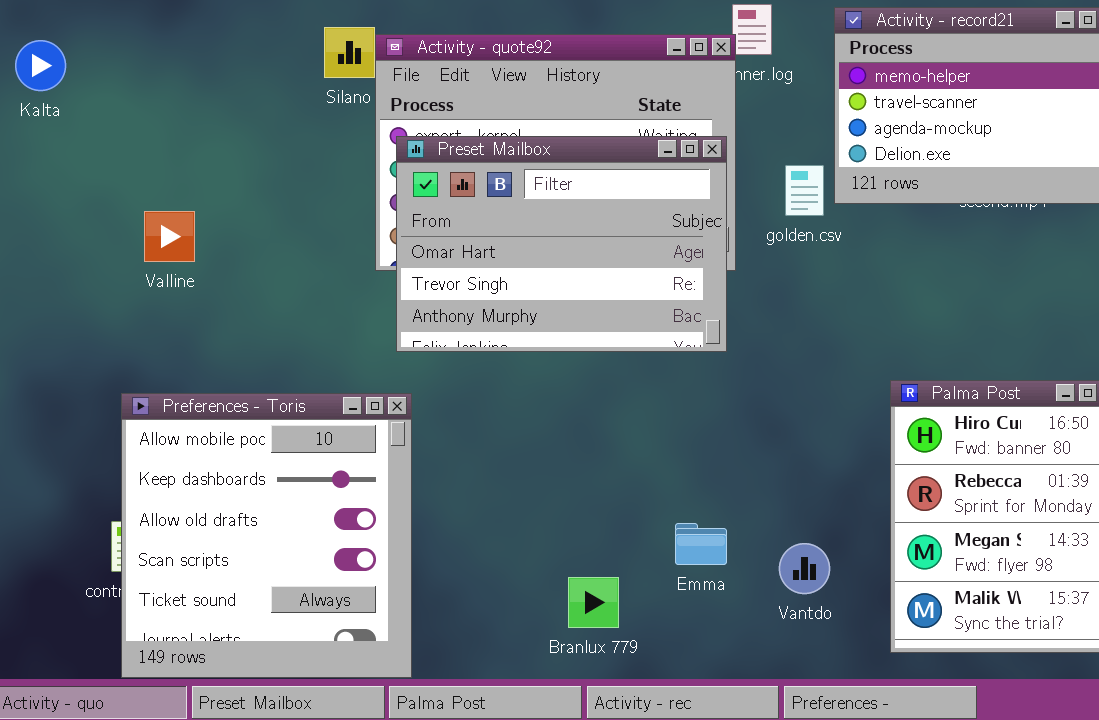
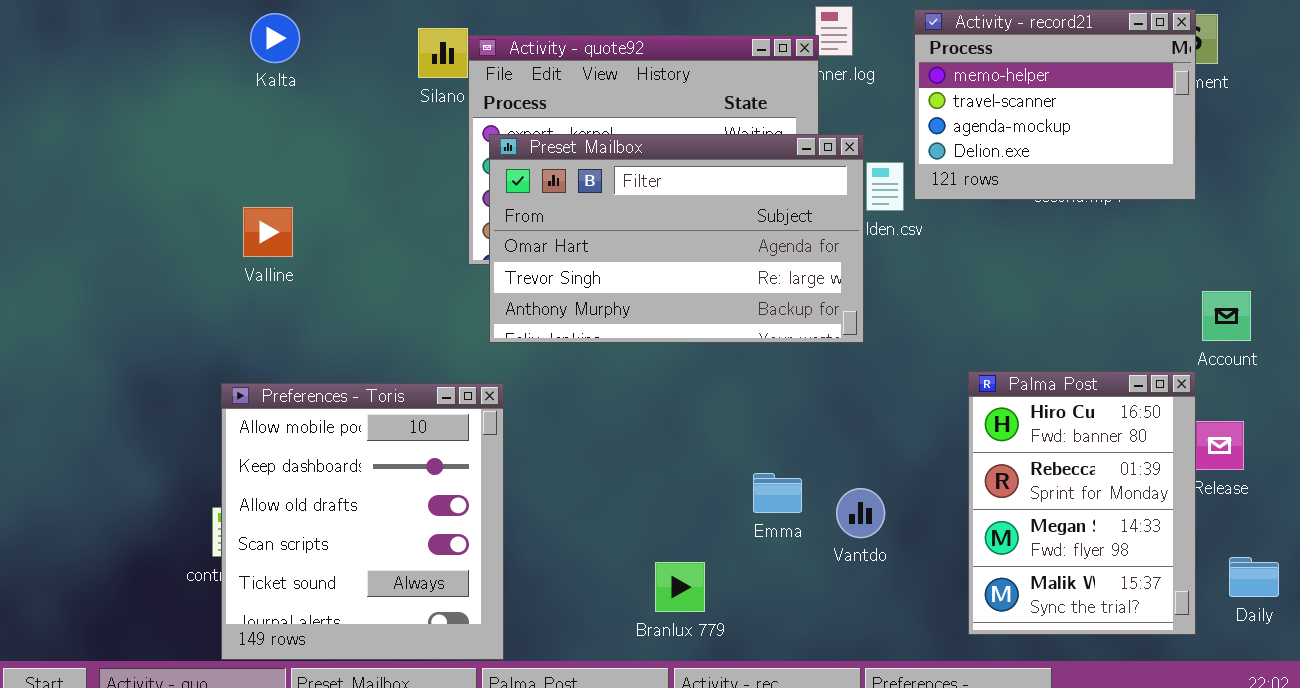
Kalta: [15,40,66,91] -> [250,13,300,63], moved
Preset Mailbox: [396,136,727,352] -> [489,134,864,343], resized
Emma: [675,523,727,565] -> [753,473,802,513], moved
Vantdo: [779,543,830,594] -> [836,488,885,538], moved

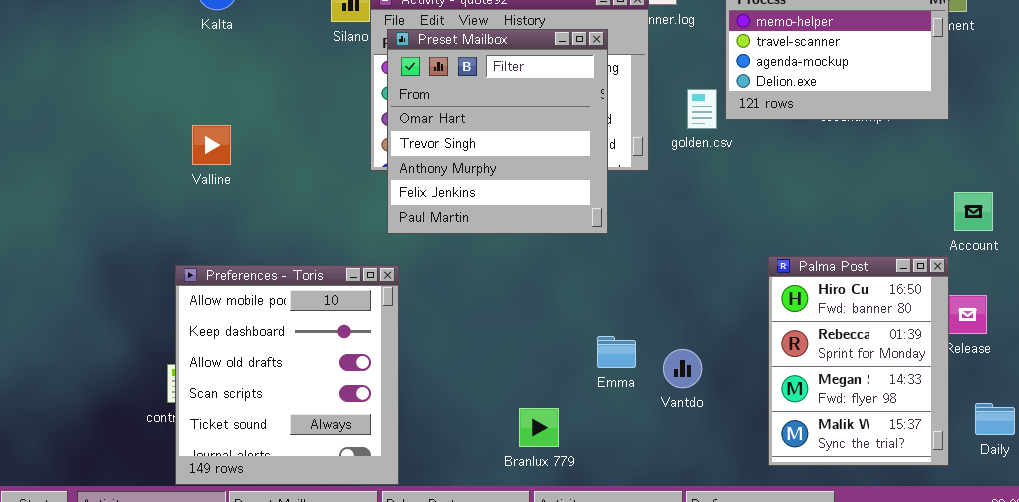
Preset Mailbox: [489,134,864,343] -> [387,29,608,234], resized

